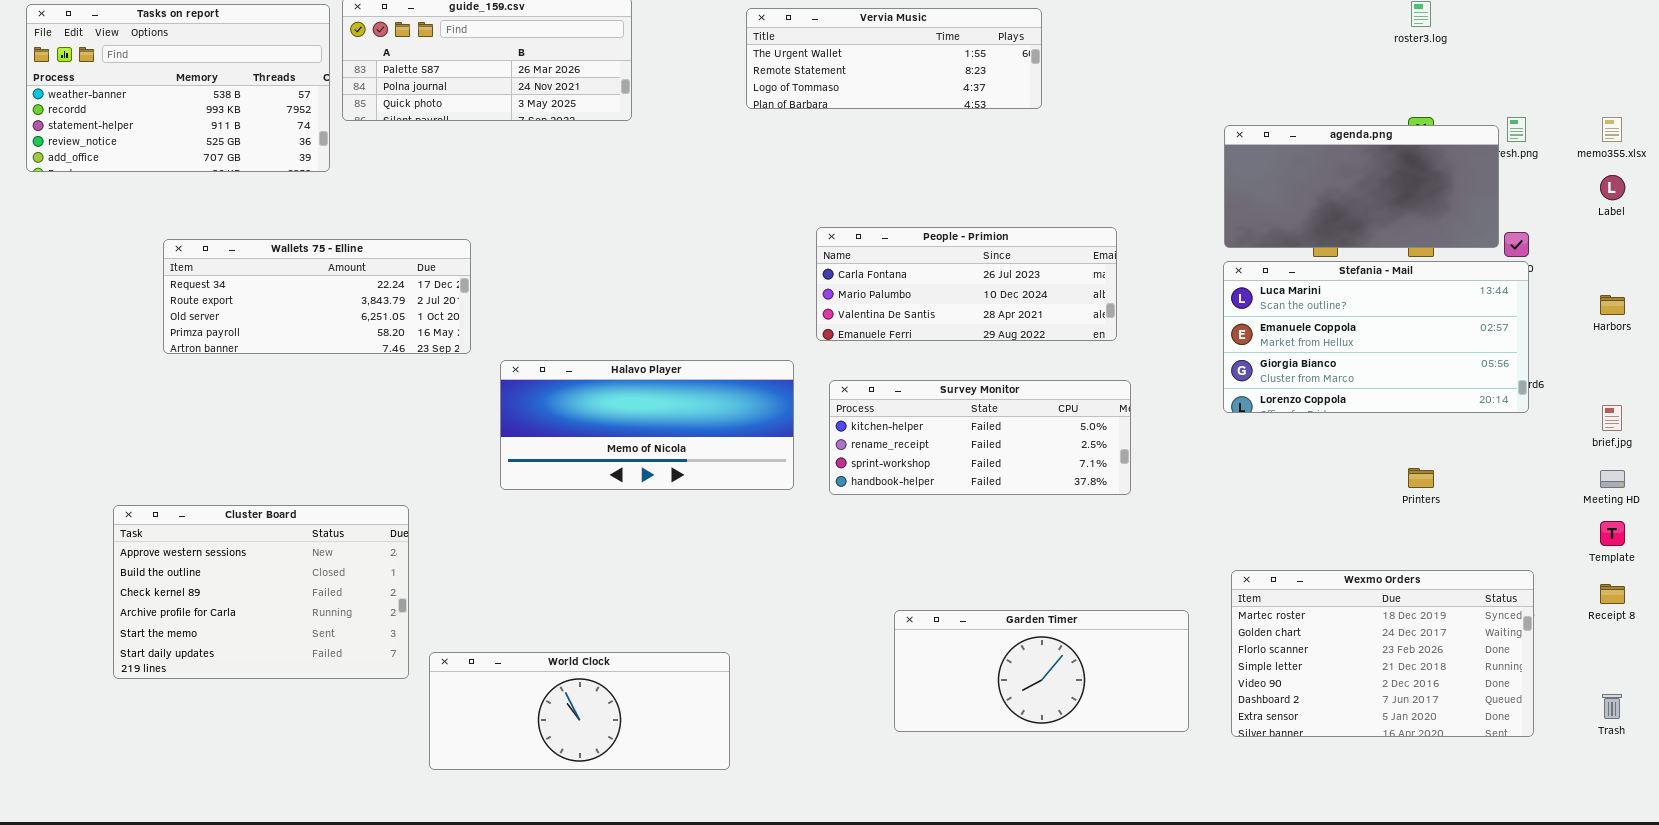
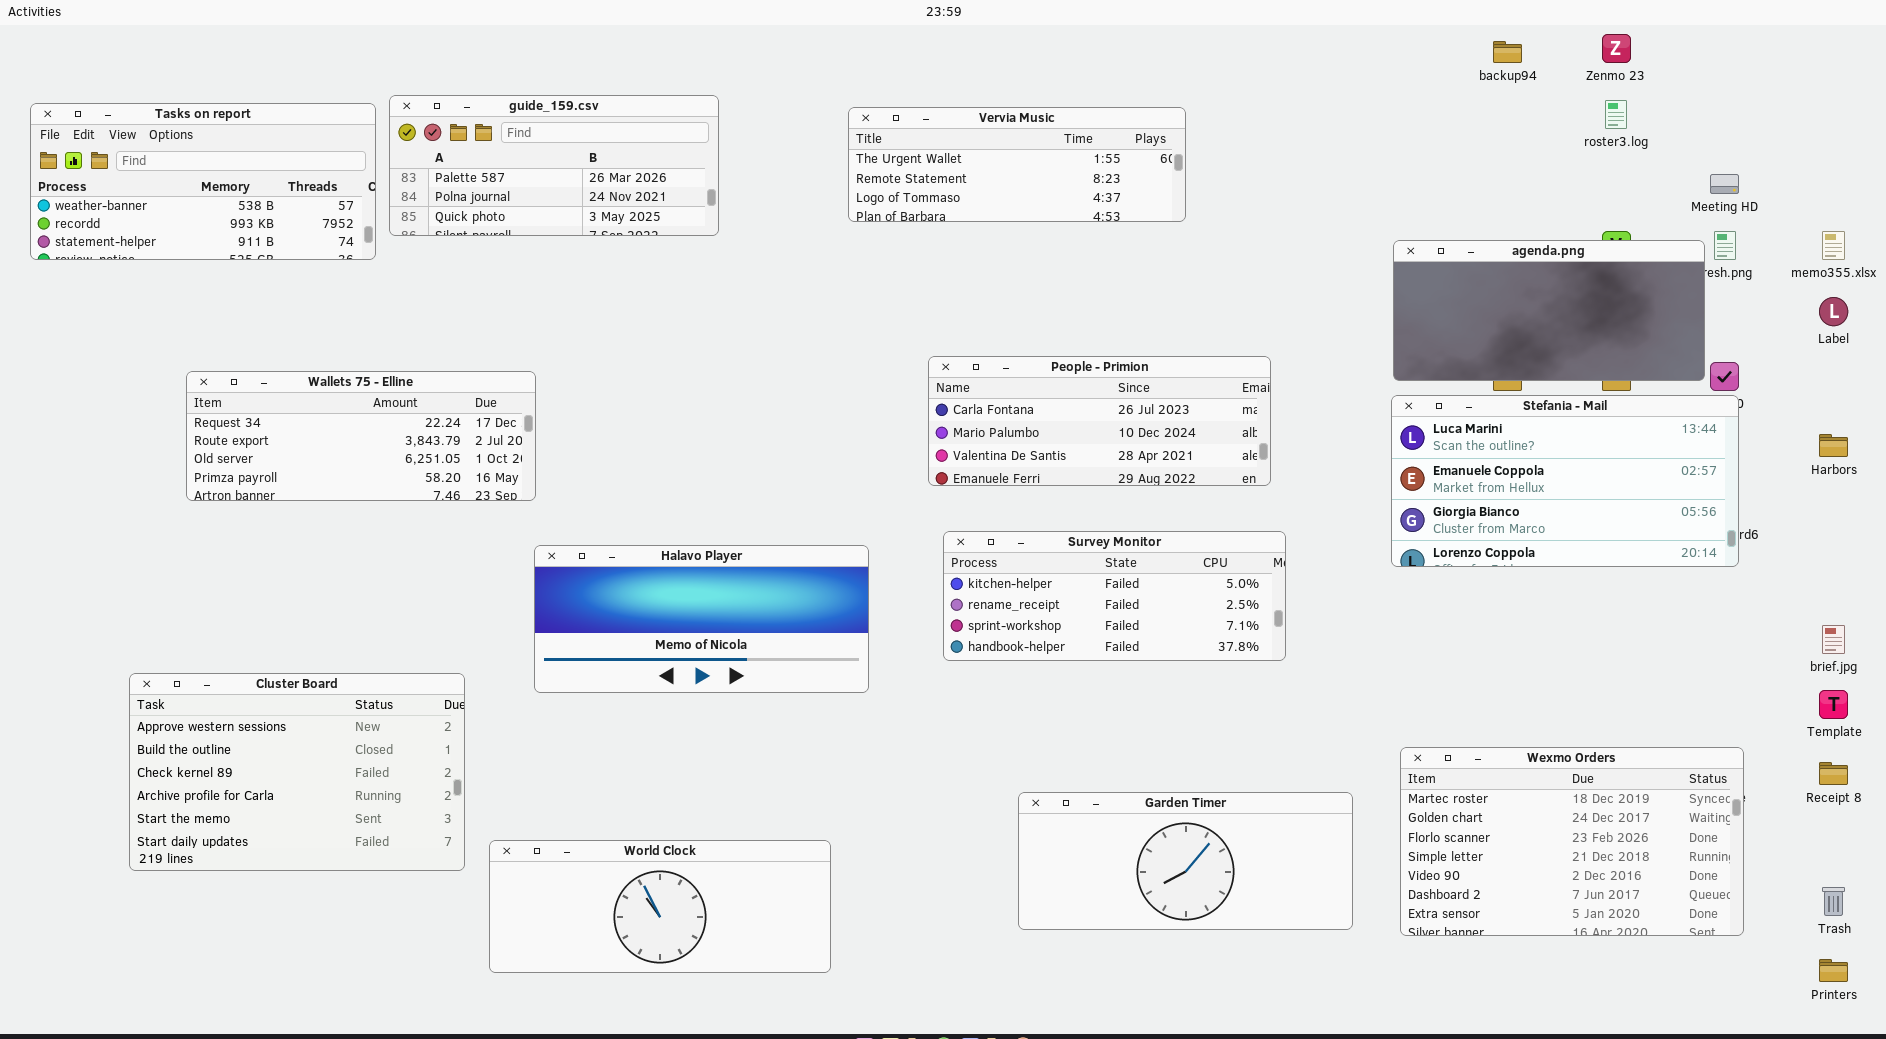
Tasks on report: [26,4,330,172] -> [30,103,376,260], resized
Halavo Player: [500,360,794,490] -> [534,545,869,693], moved
brief.jpg: [1602,405,1622,431] -> [1822,625,1845,654], moved
Printers: [1408,468,1434,488] -> [1819,959,1848,982], moved
Meeting HD: [1600,470,1625,488] -> [1710,174,1739,194], moved

